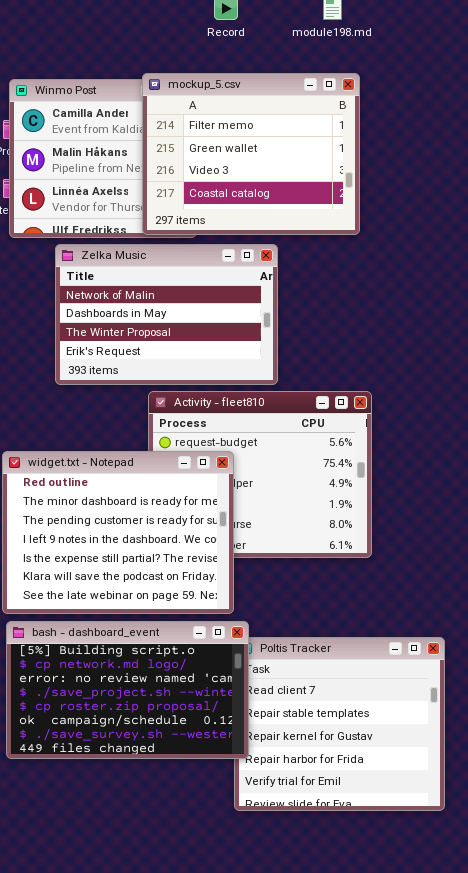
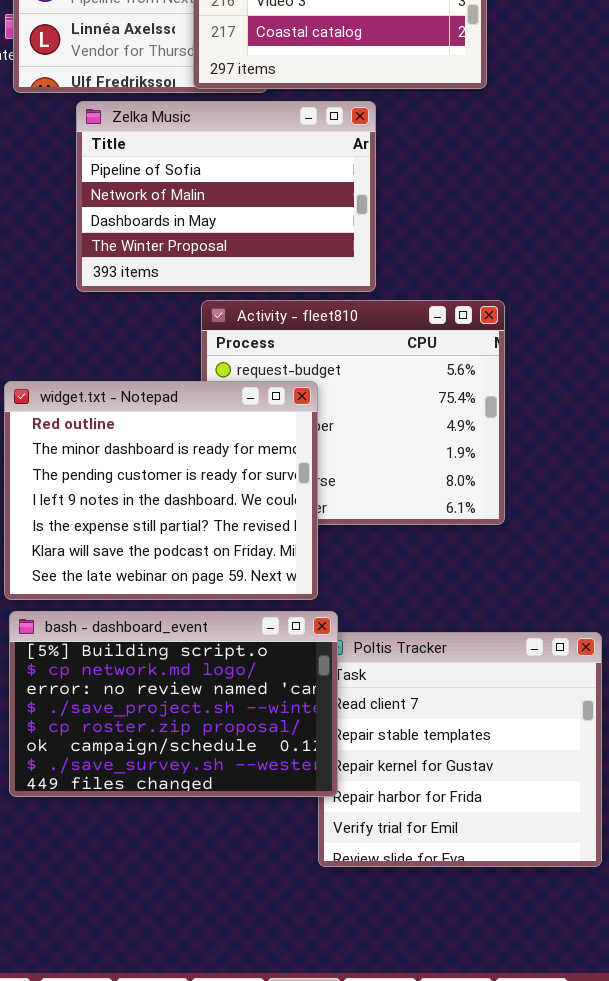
Zelka Music: [55,244,278,385] -> [76,101,376,292], scrolled up 1 row

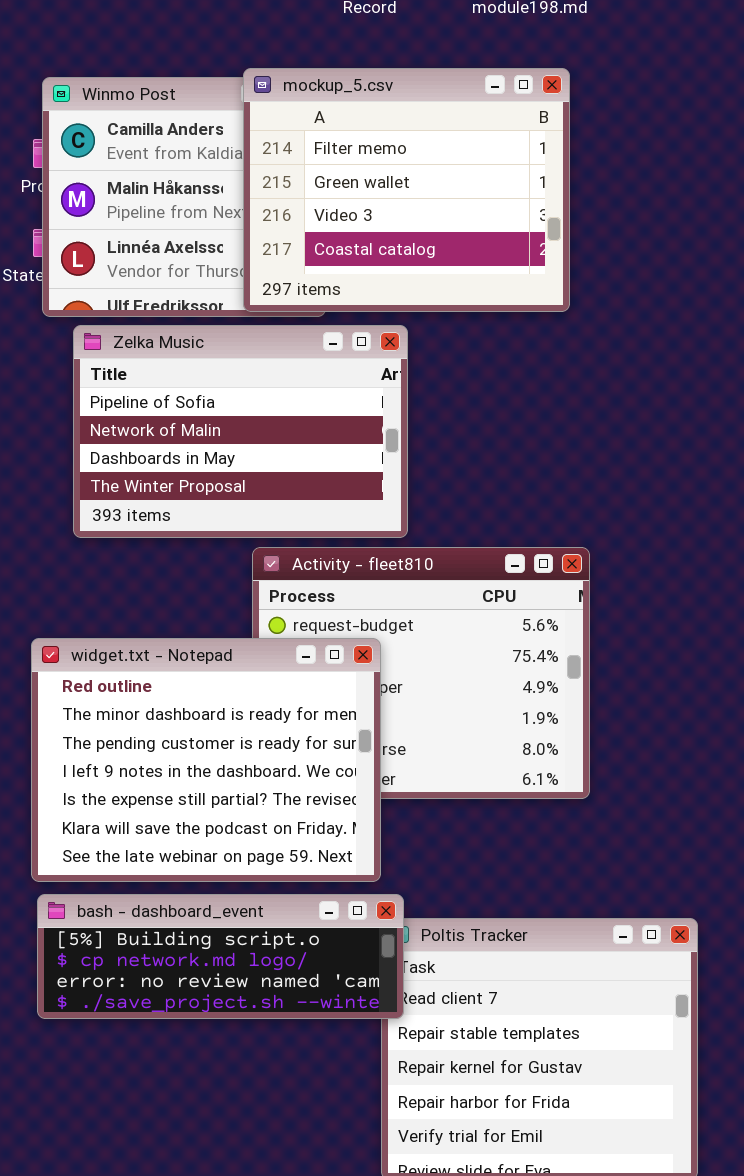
Zelka Music: [76,101,376,292] -> [73,325,408,538], moved
bash - dashboard_event: [9,611,338,797] -> [37,894,404,1019], resized

